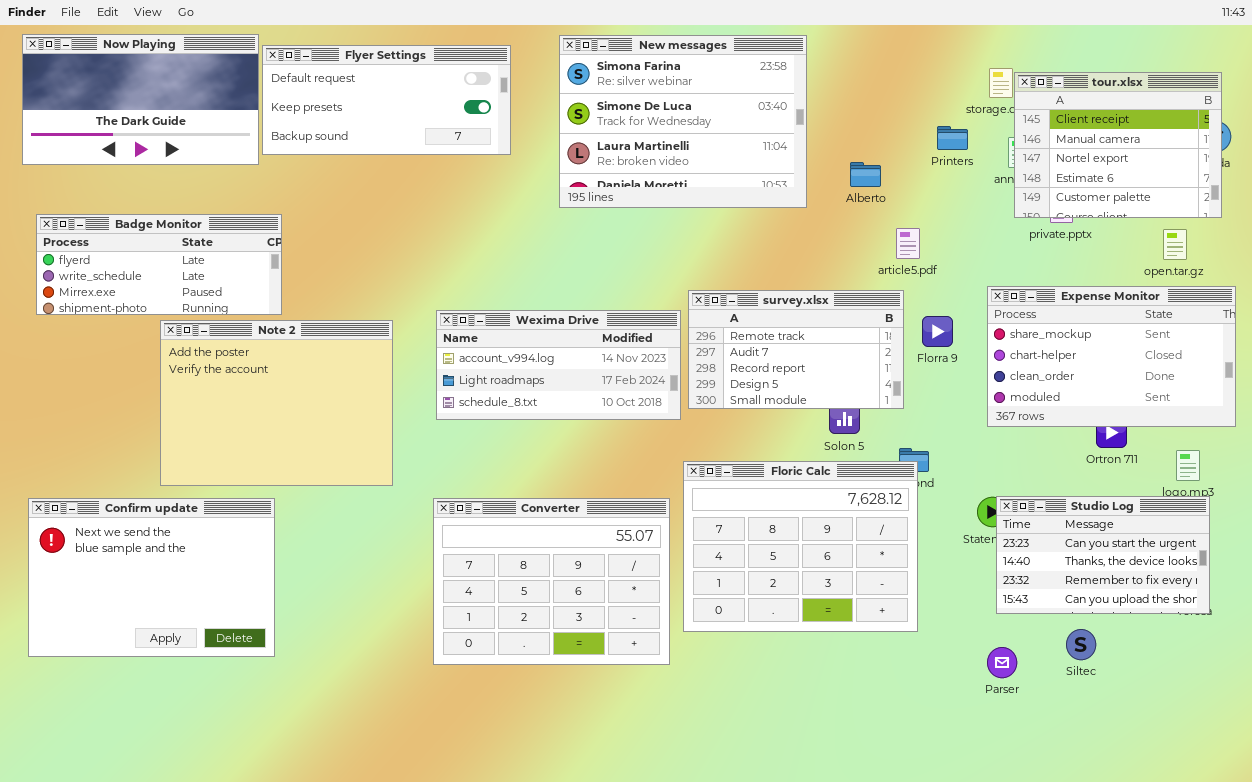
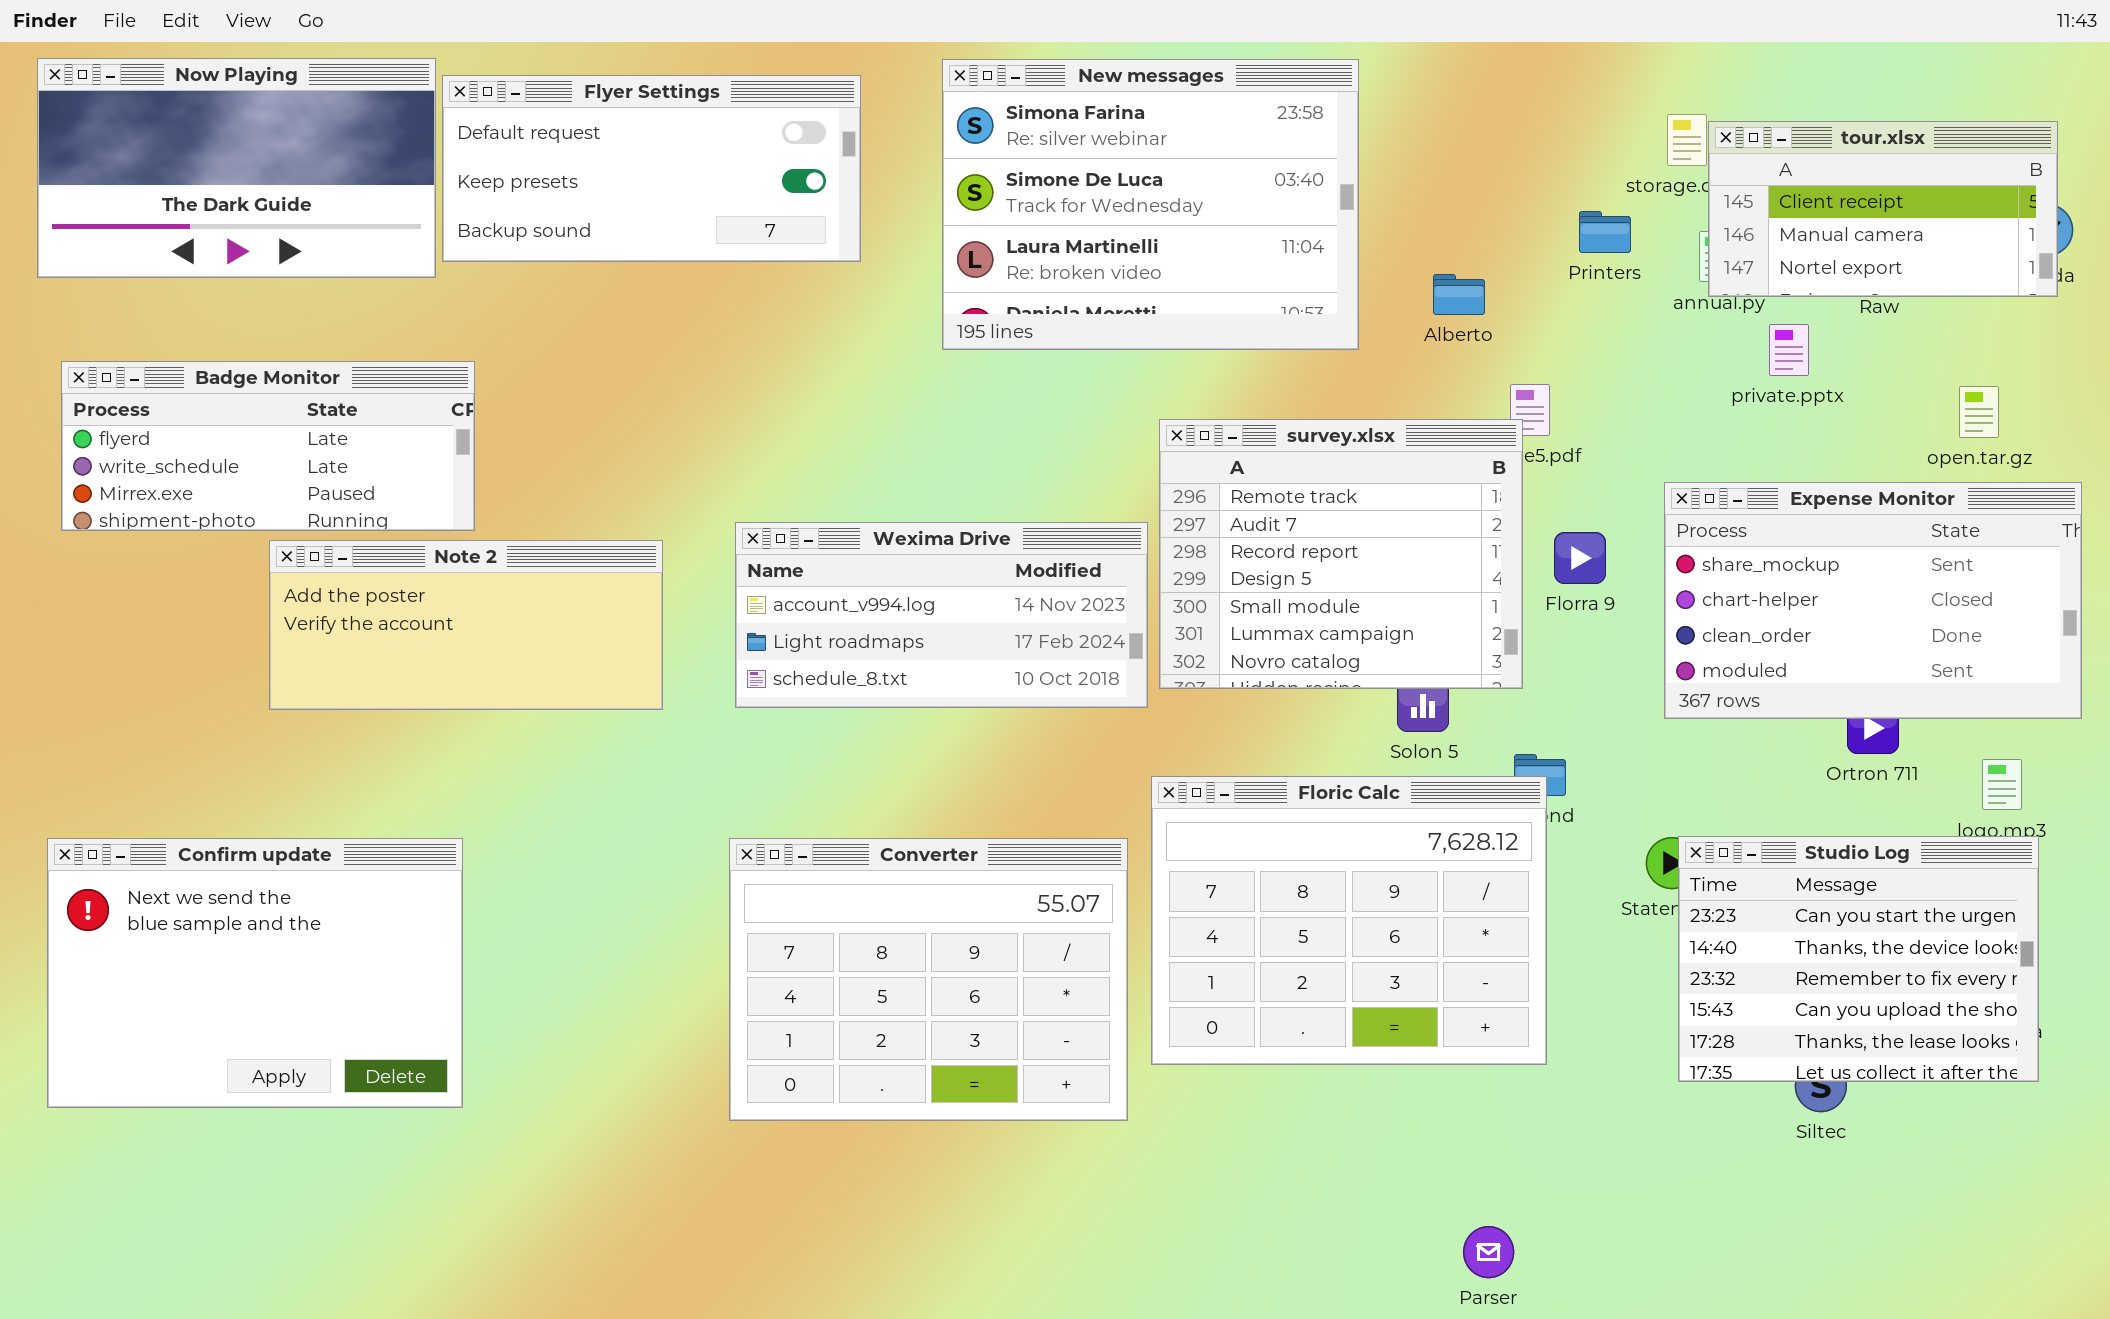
tour.xlsx: [1014,72,1222,218] -> [1708,121,2058,297], resized
survey.xlsx: [688,290,904,409] -> [1159,419,1523,689], resized
Note 2: [160,320,393,486] -> [269,540,663,710], resized
Studio Log: [996,496,1210,614] -> [1678,836,2039,1082], resized
Parser: [987,647,1017,678] -> [1463,1226,1514,1278], moved

